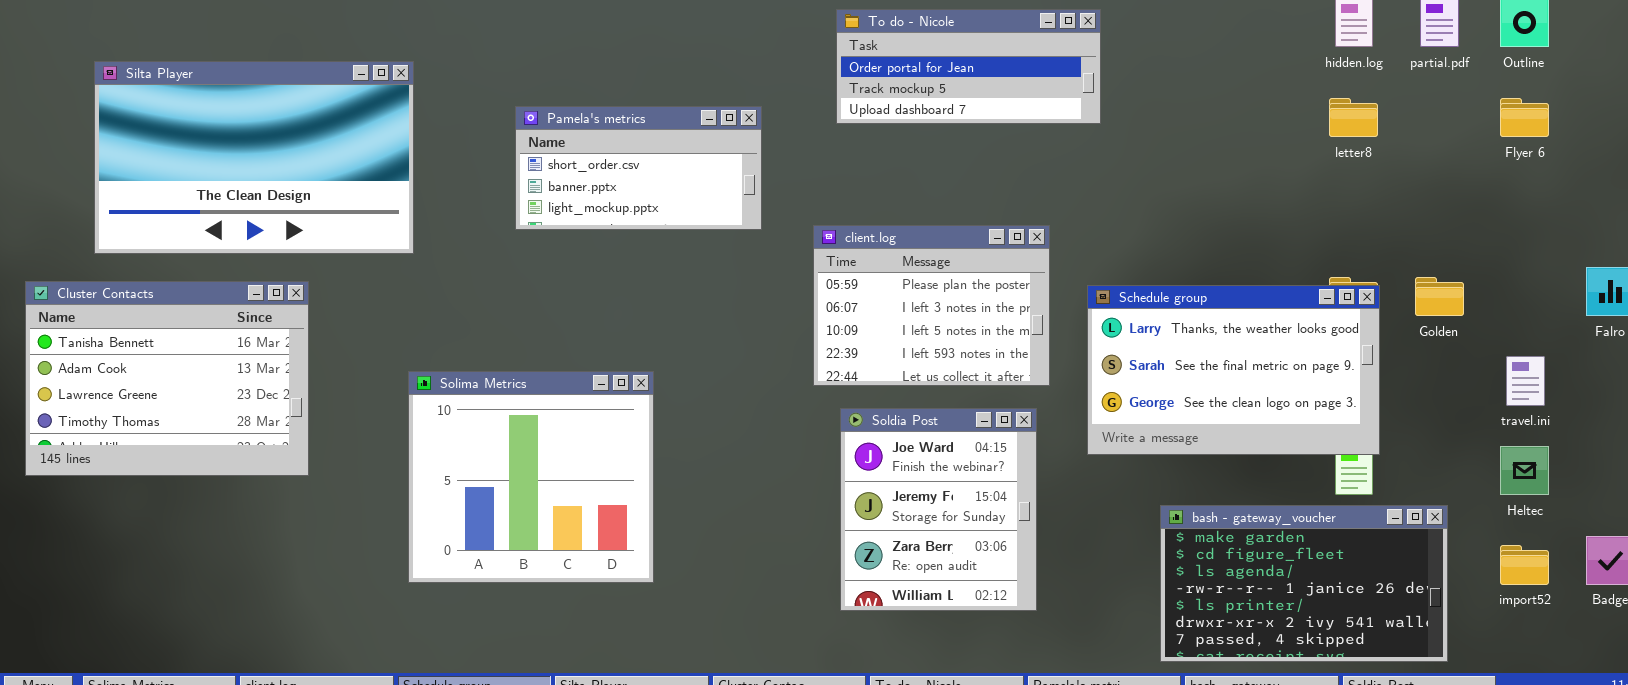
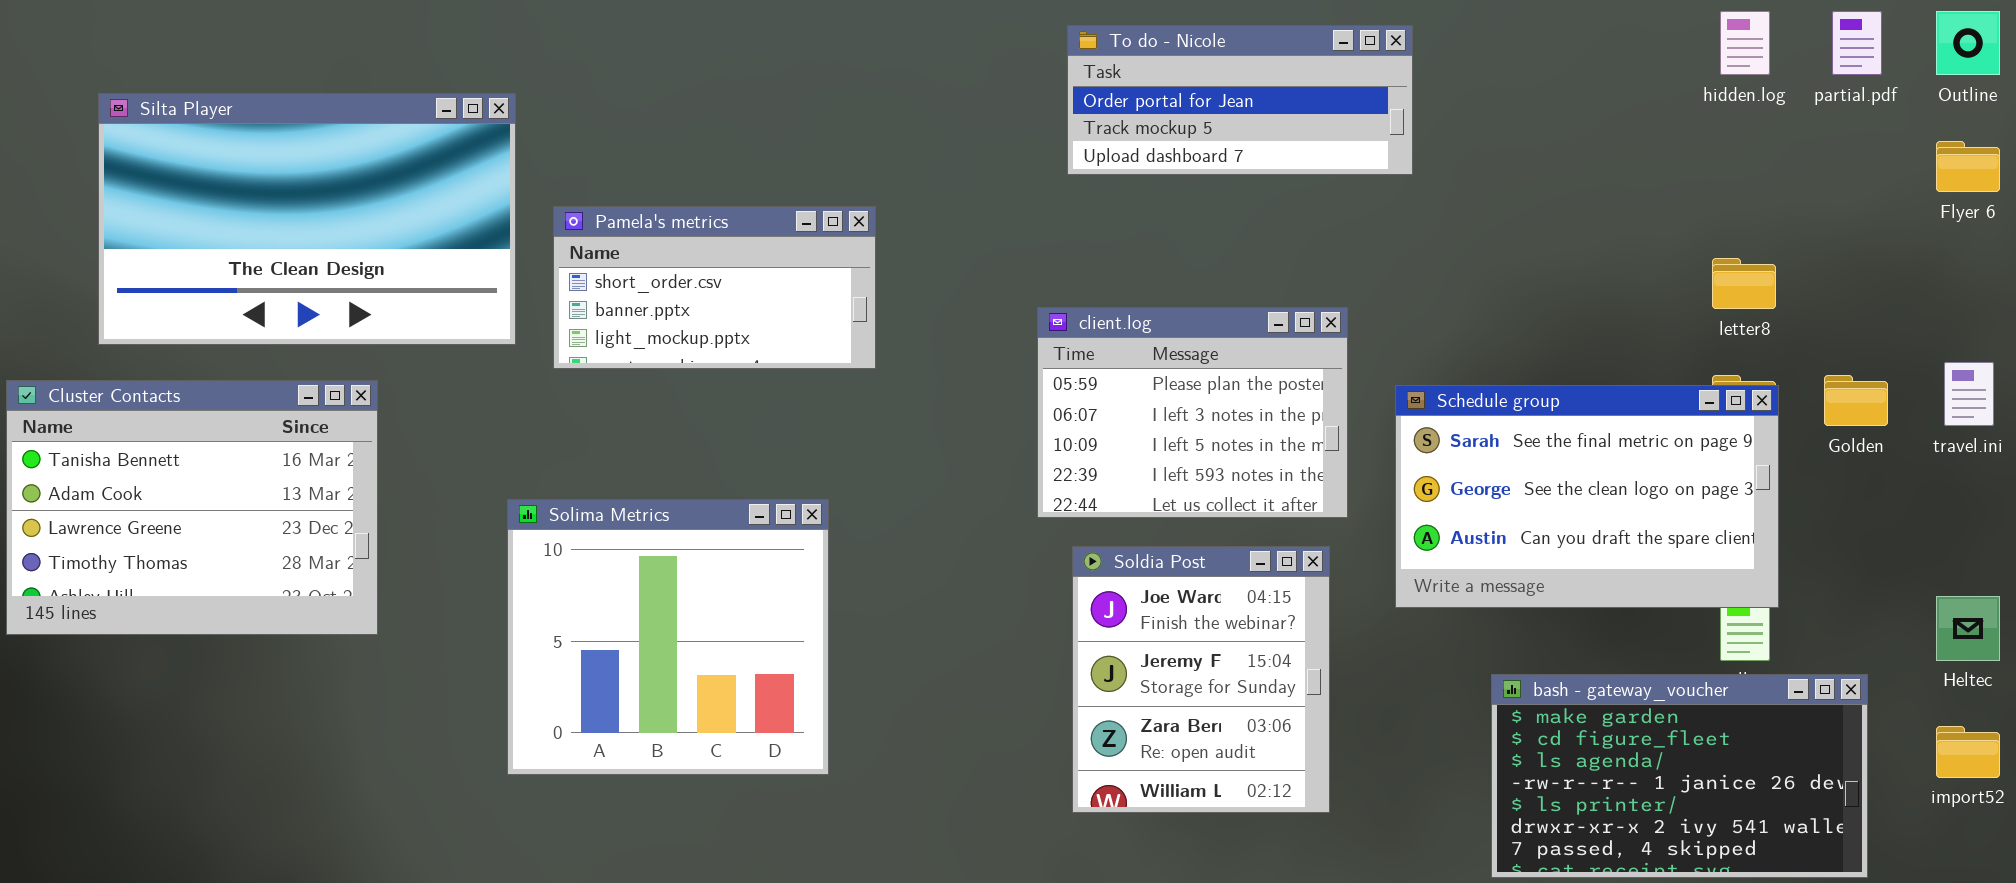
letter8: [1329,98,1378,137] -> [1712,258,1776,309], moved
Pamela's metrics: [515,106,762,230] -> [553,206,876,369], moved
Schedule group: [1087,285,1380,455] -> [1395,385,1779,608], scrolled down 1 row
travel.ini: [1506,356,1545,406] -> [1944,362,1994,426], moved

